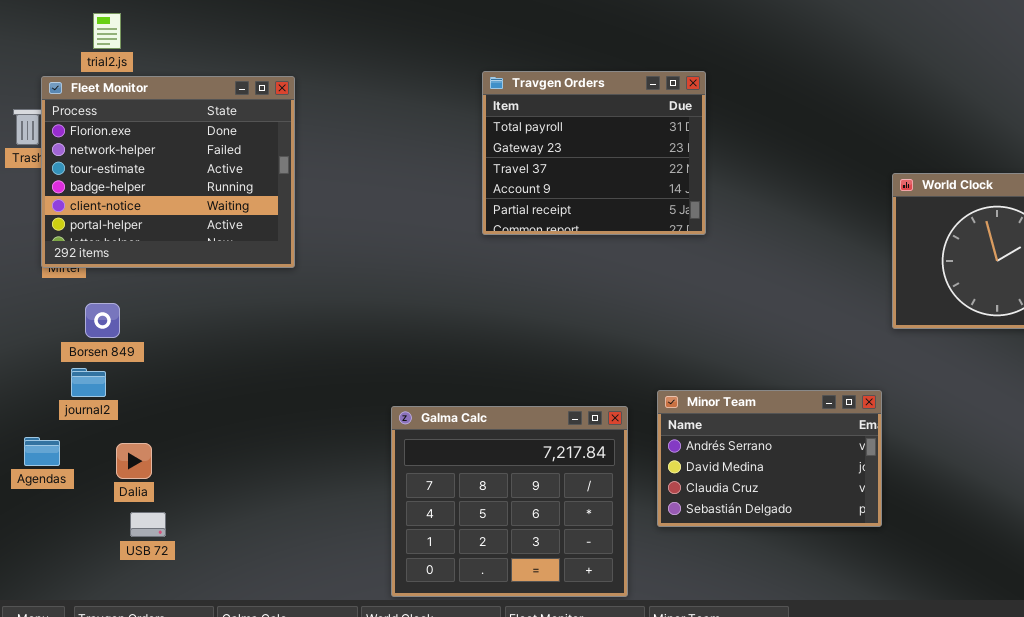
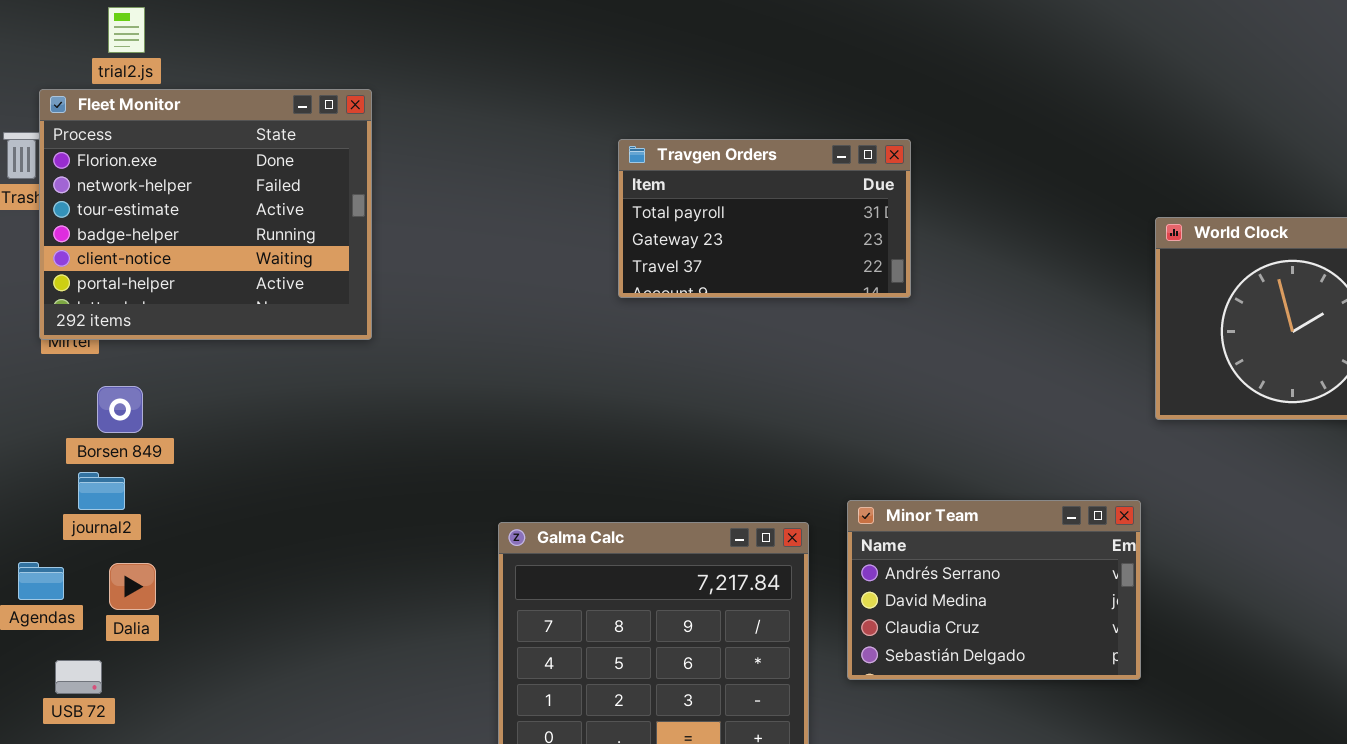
Travgen Orders: [482,71,706,235] -> [618,139,911,298], resized
Dalia: [116,443,152,479] -> [109,563,156,610], moved
USB 72: [130,512,166,537] -> [55,660,102,694], moved

